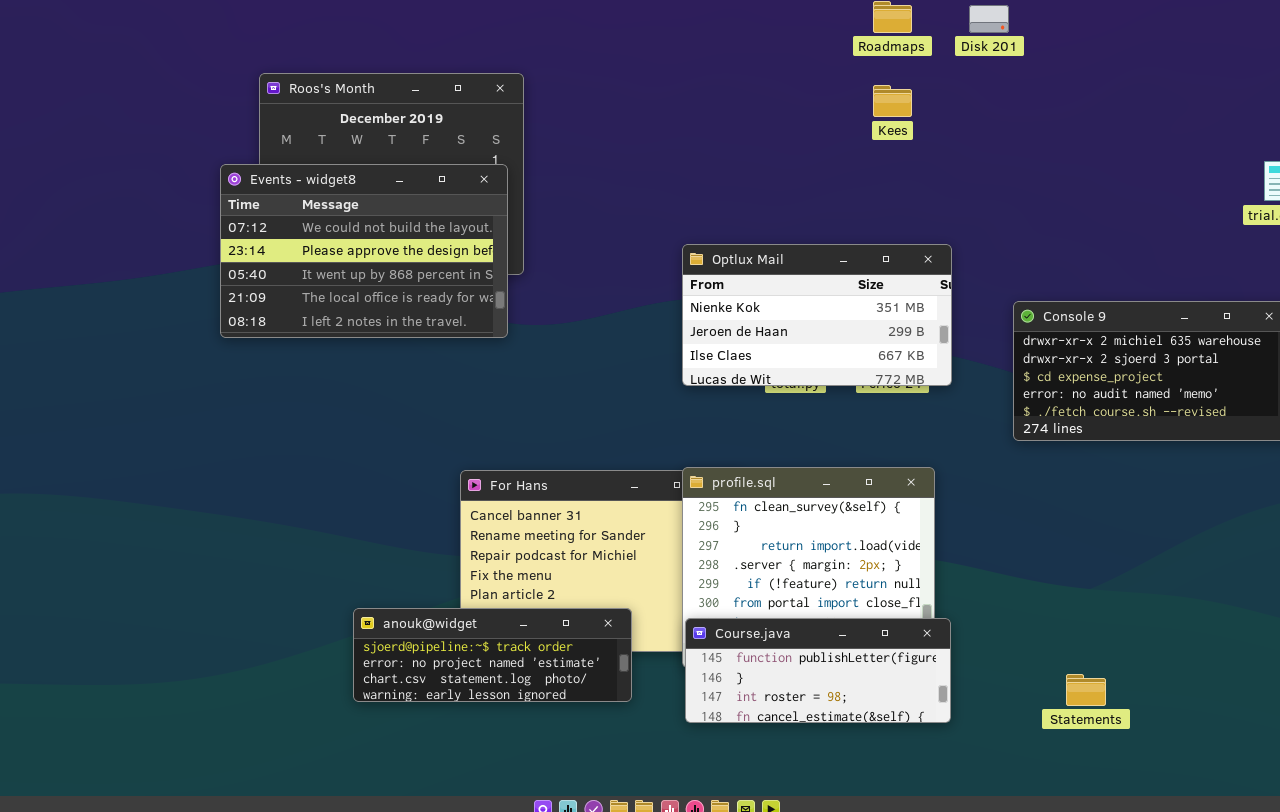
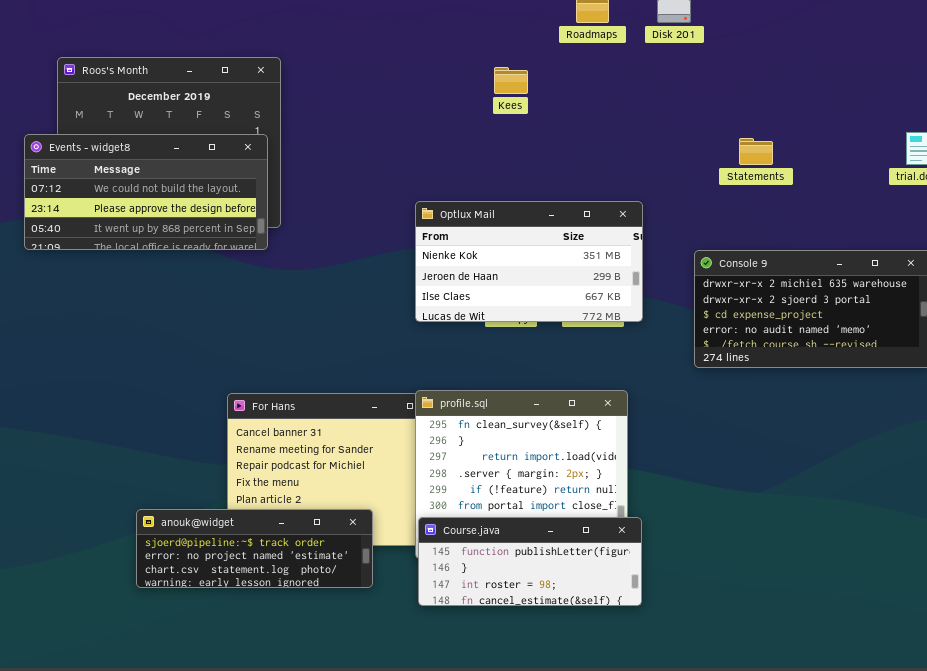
Kees: [873,85,912,117] -> [494,67,528,94], moved
Events - widget8: [220,164,508,338] -> [24,134,268,250], resized
Statements: [1066,674,1106,706] -> [739,138,773,165], moved

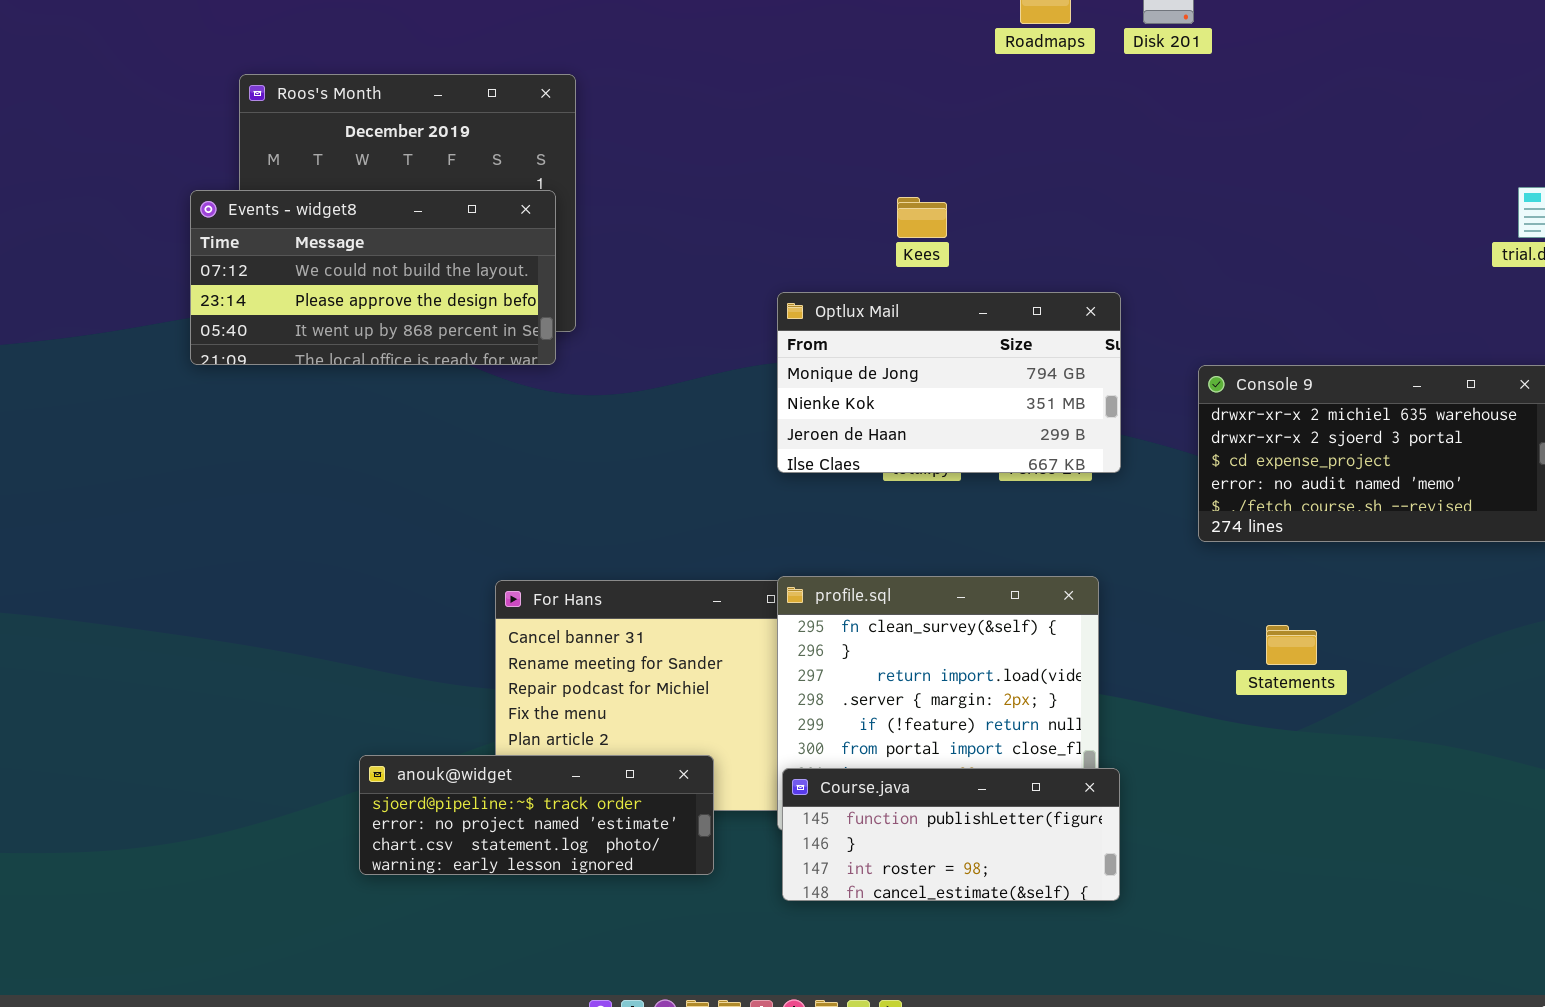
Kees: [494,67,528,94] -> [897,197,947,238], moved
Statements: [739,138,773,165] -> [1266,625,1317,665], moved
Optlux Mail: [415,201,643,322] -> [777,292,1121,473], scrolled up 1 row

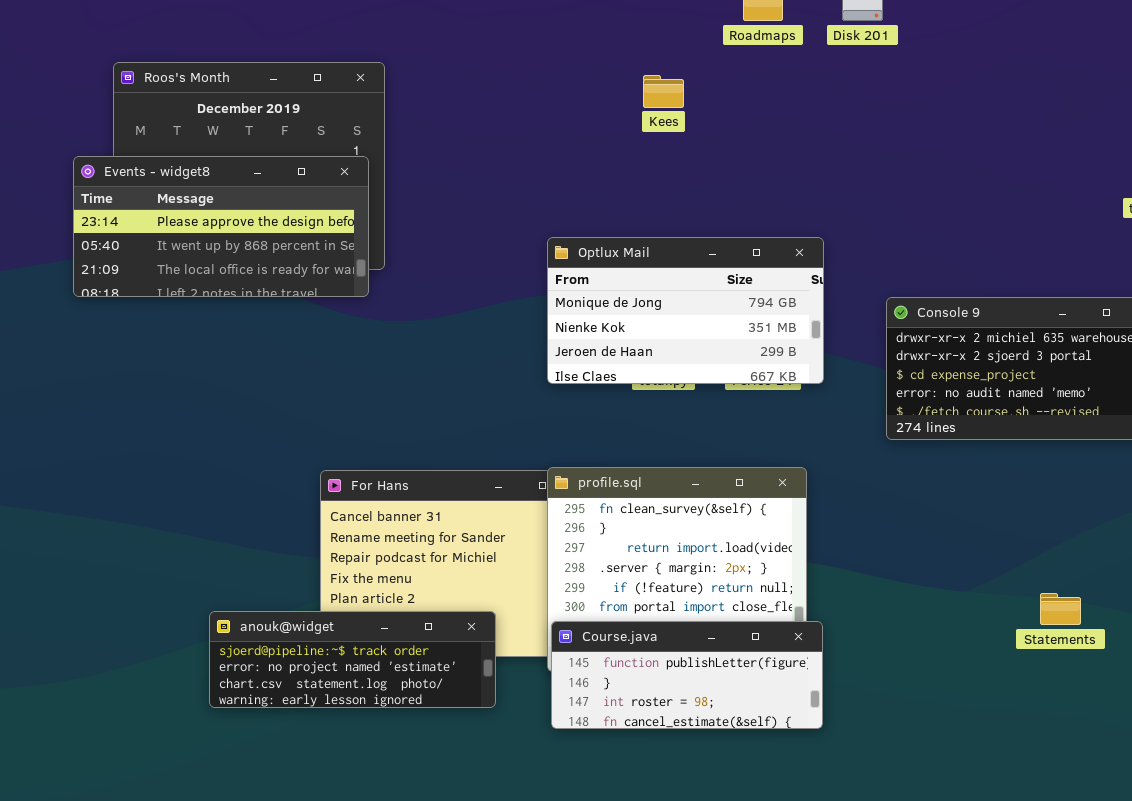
Events - widget8: [190,190,556,365] -> [73,156,369,297], scrolled down 1 row
Kees: [897,197,947,238] -> [643,75,684,108], moved
Statements: [1266,625,1317,665] -> [1040,593,1081,625], moved

